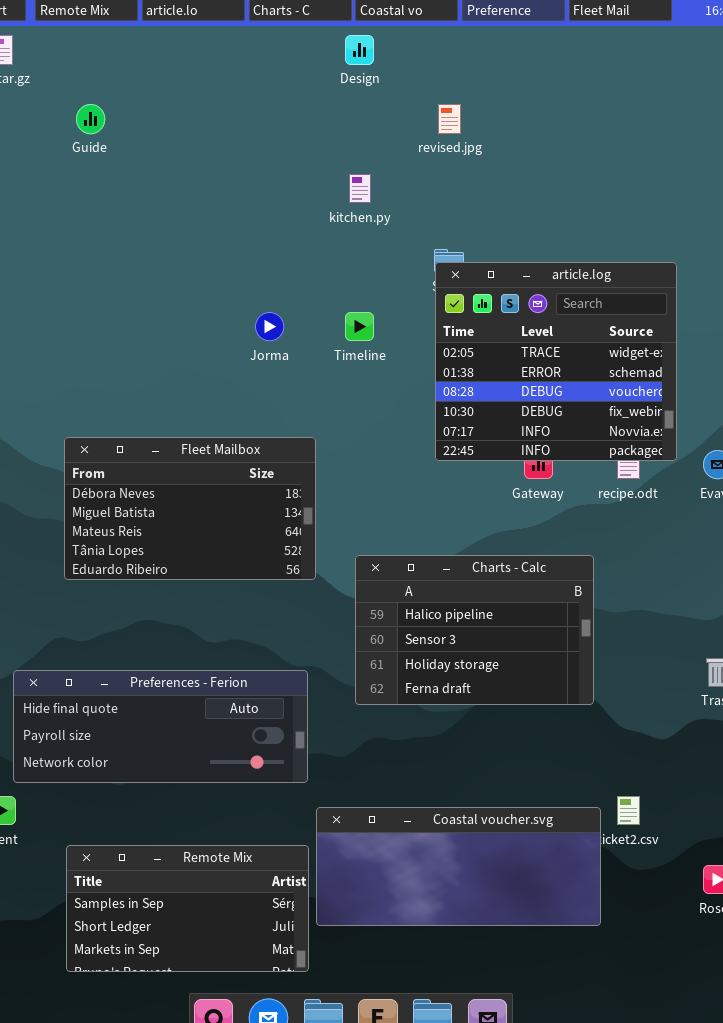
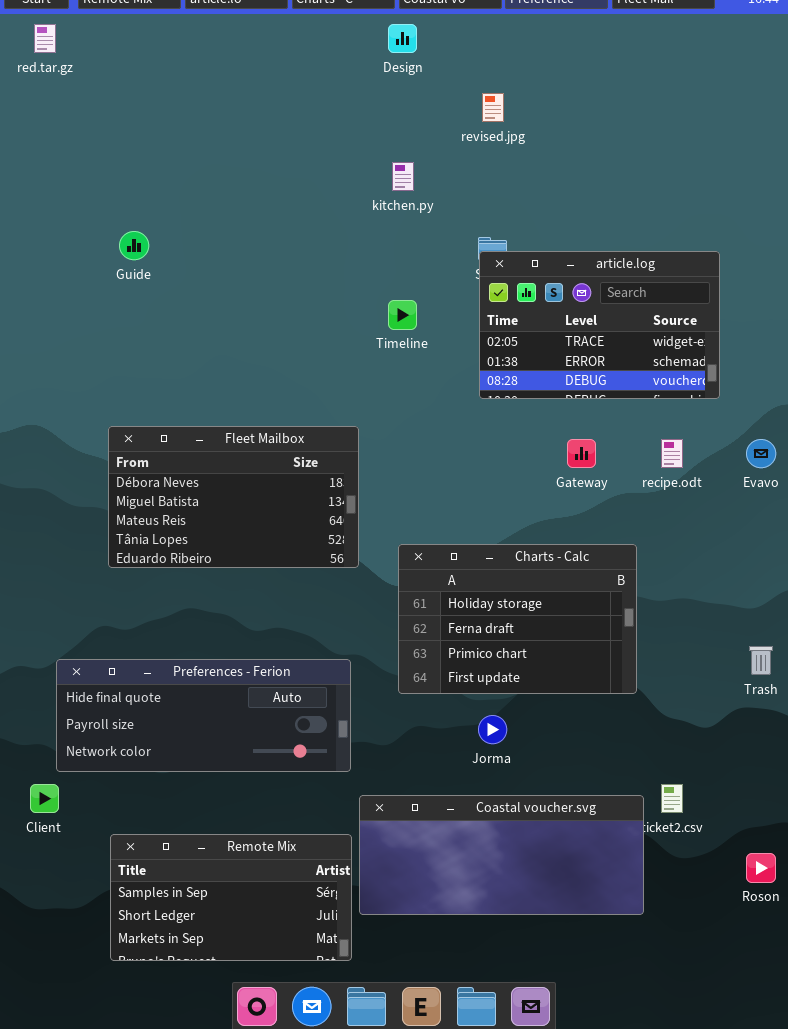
Guide: [76,104,105,134] -> [119,231,149,260], moved
article.log: [435,262,677,461] -> [479,251,720,399], resized
Jorma: [255,312,284,341] -> [478,715,507,744], moved
Charts - Calc: [355,555,594,705] -> [398,544,637,694], scrolled down 2 rows

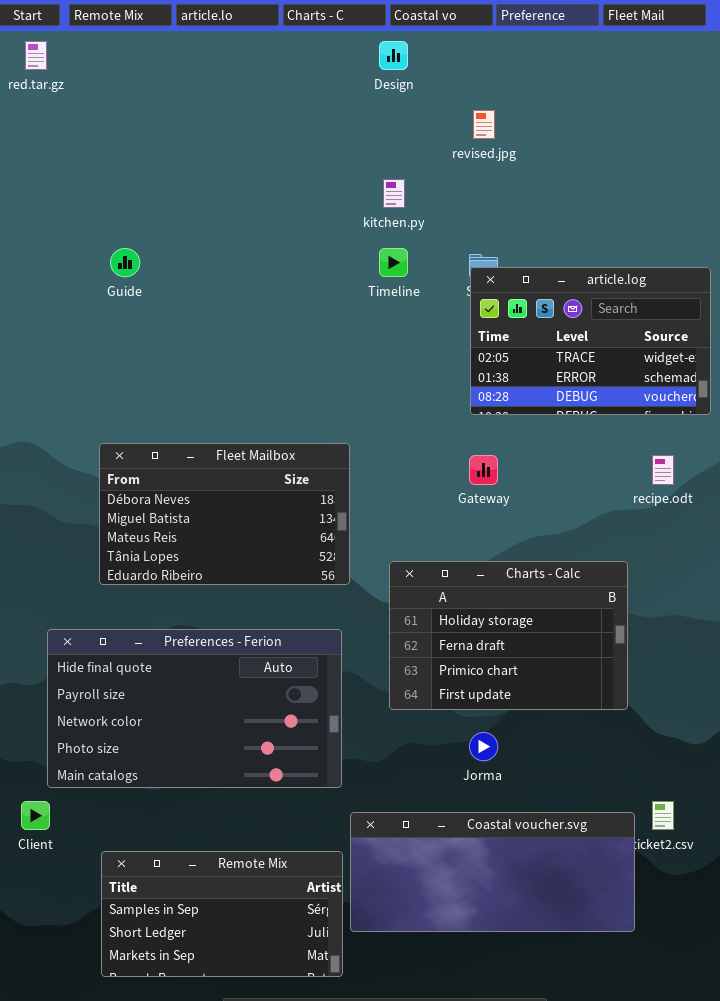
Timeline: [388,300,417,330] -> [379,248,408,277], moved
Gateway: [567,439,596,468] -> [469,455,498,485], moved
Preferences - Ferion: [56,659,351,772] -> [47,629,342,788], resized

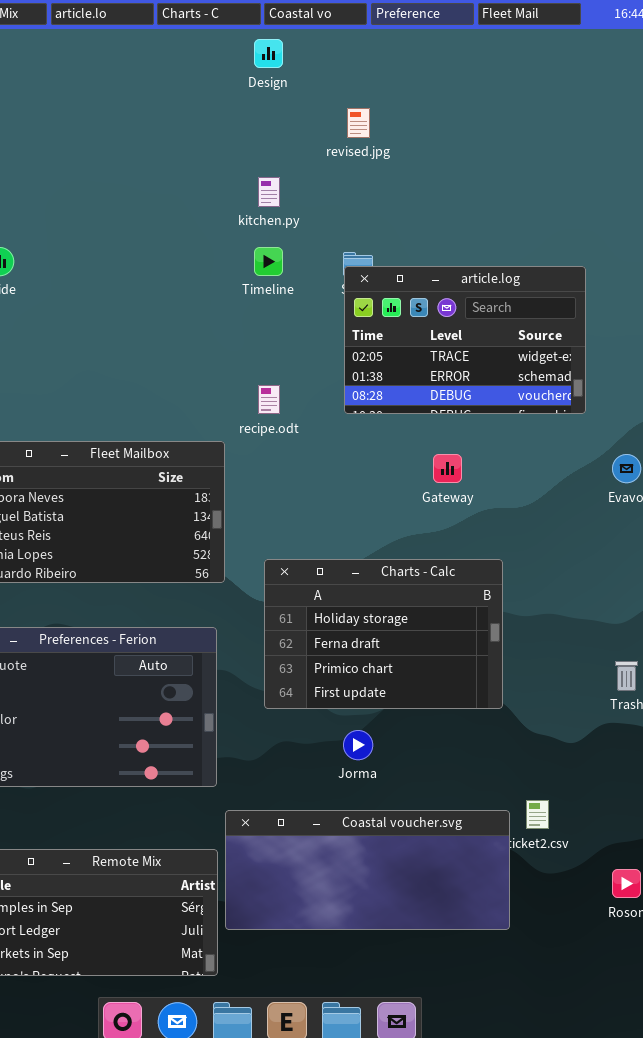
Gateway: [469,455,498,485] -> [433,454,462,483], moved
recipe.odt: [652,455,674,485] -> [258,385,280,414], moved

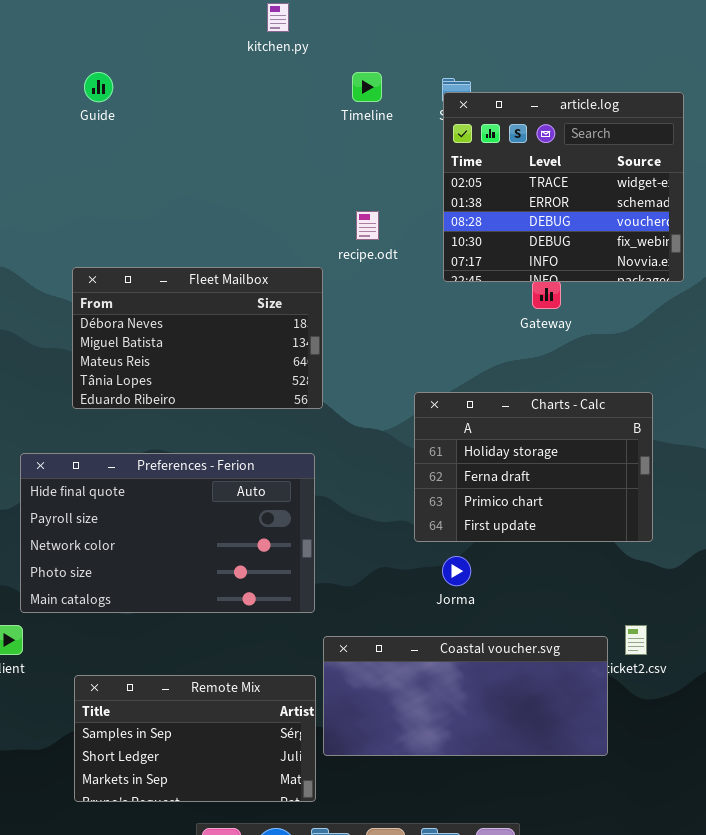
kitchen.py: [258,177,280,207] -> [267,3,289,32], moved
article.log: [344,266,586,414] -> [443,92,684,282], resized
Charts - Calc: [264,559,503,709] -> [414,392,653,542], moved

